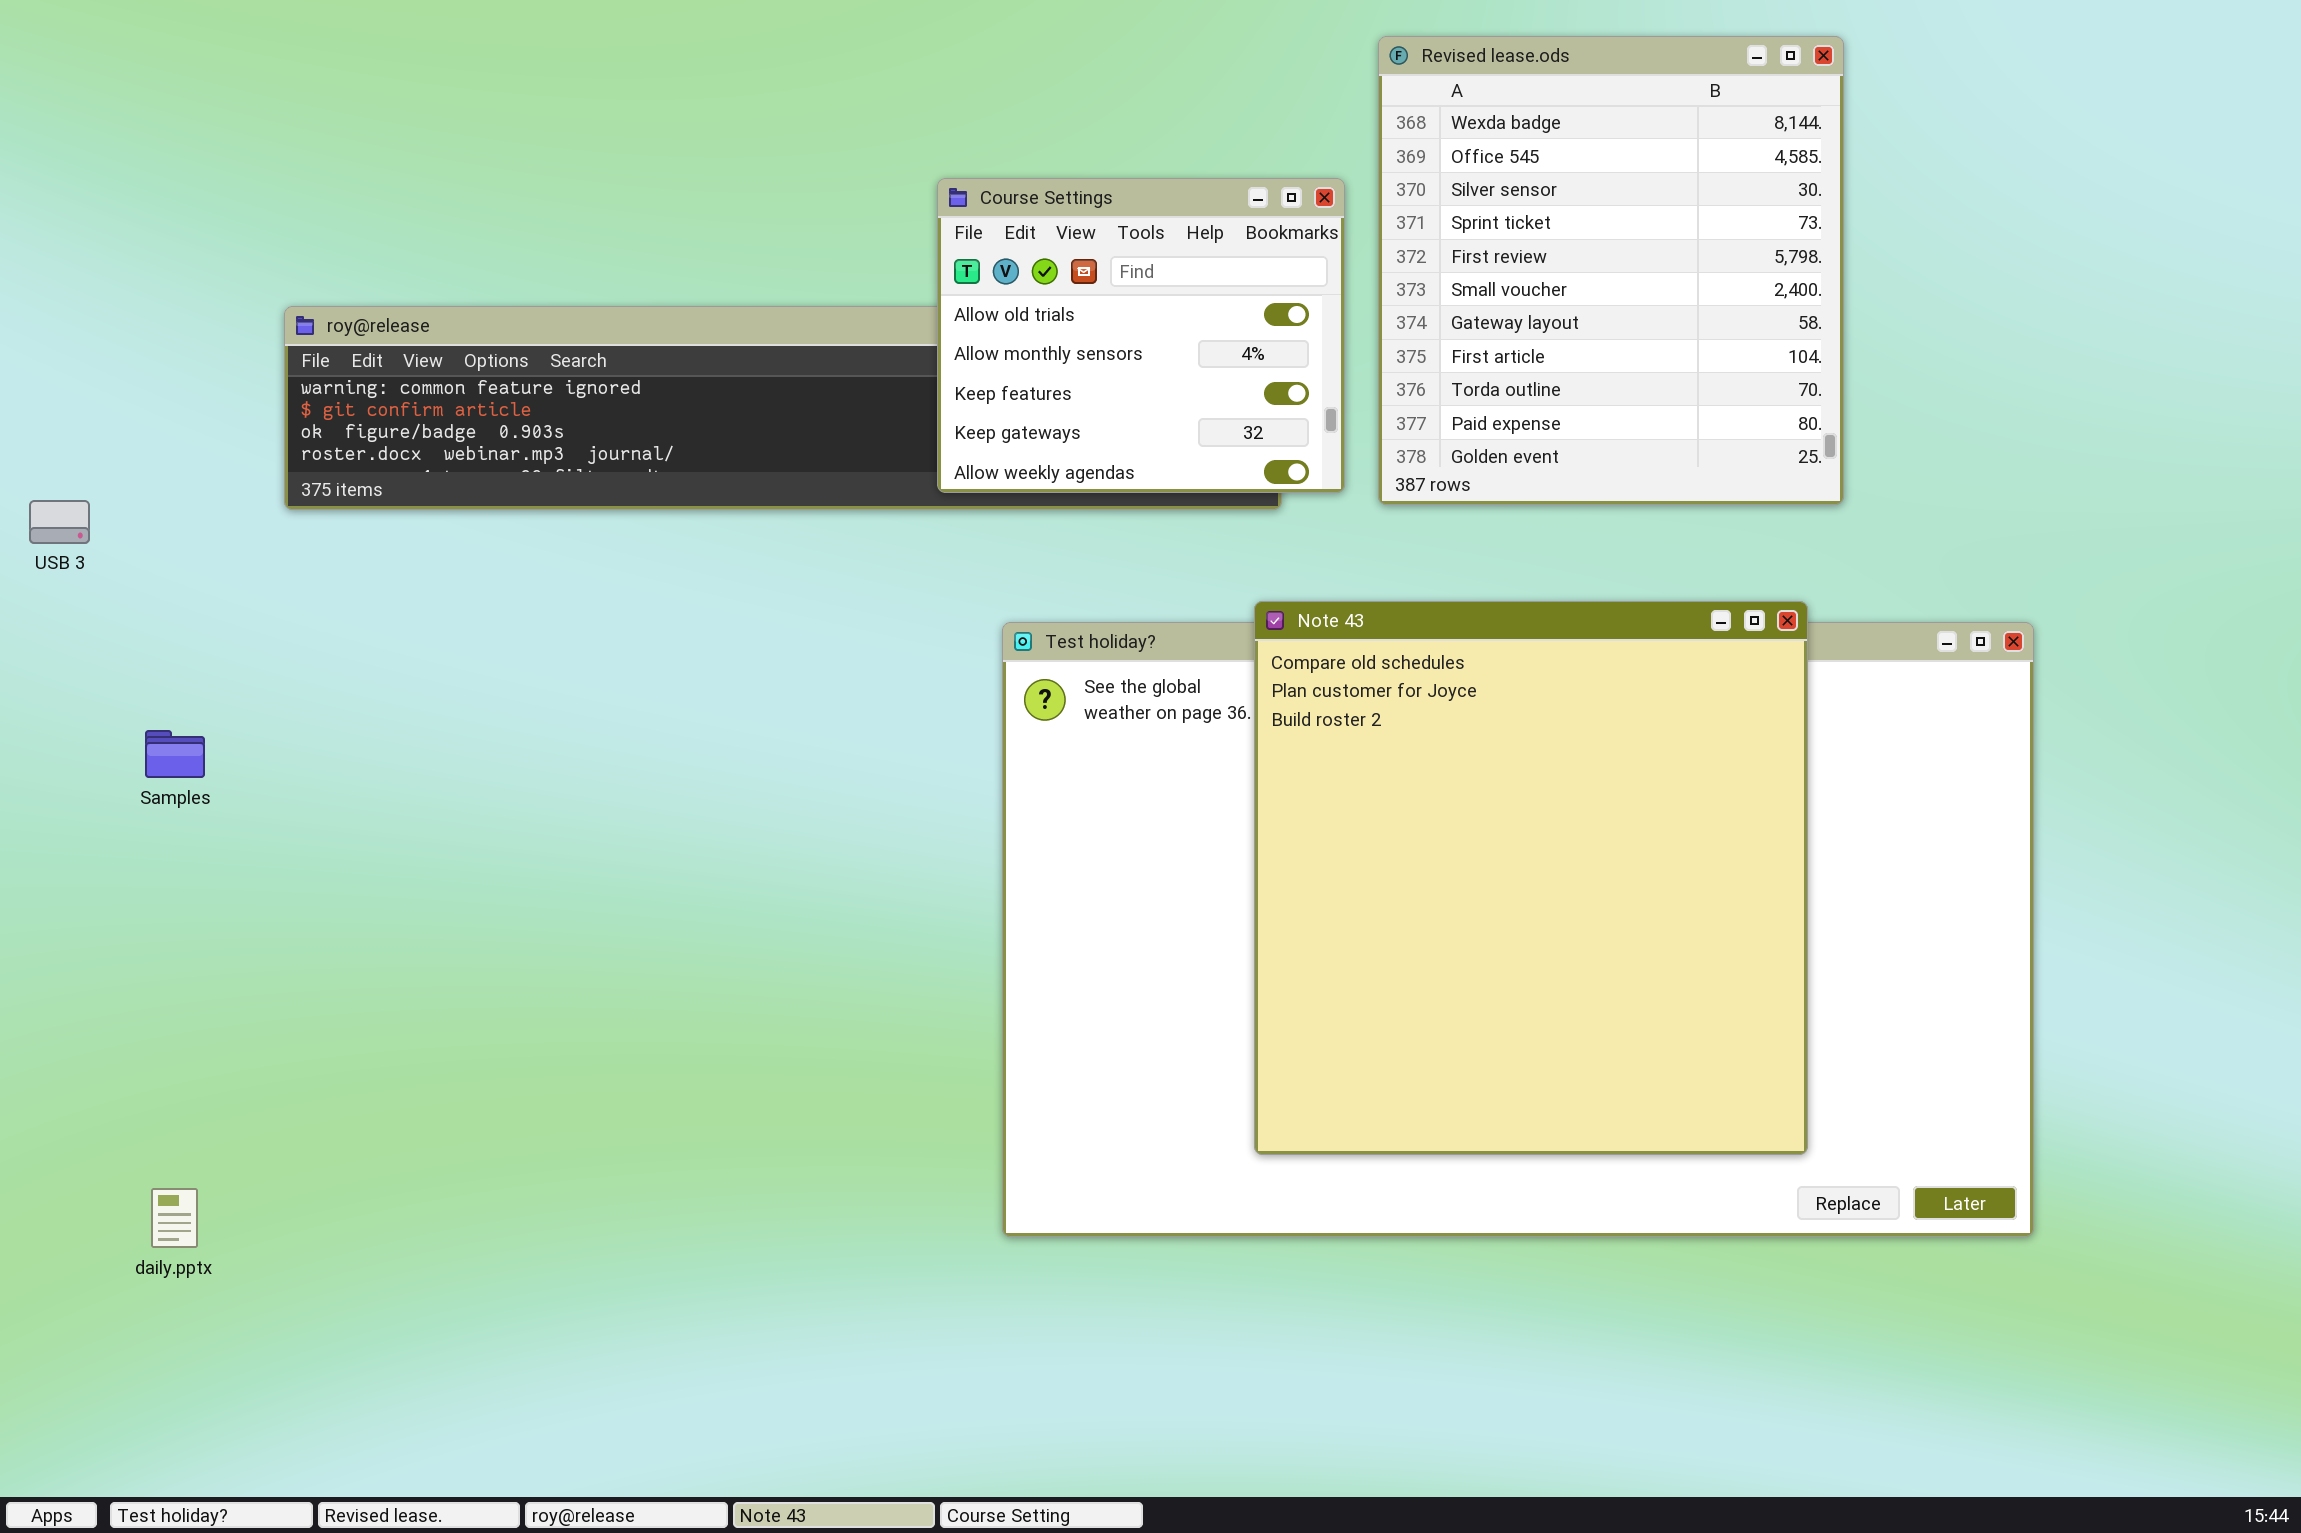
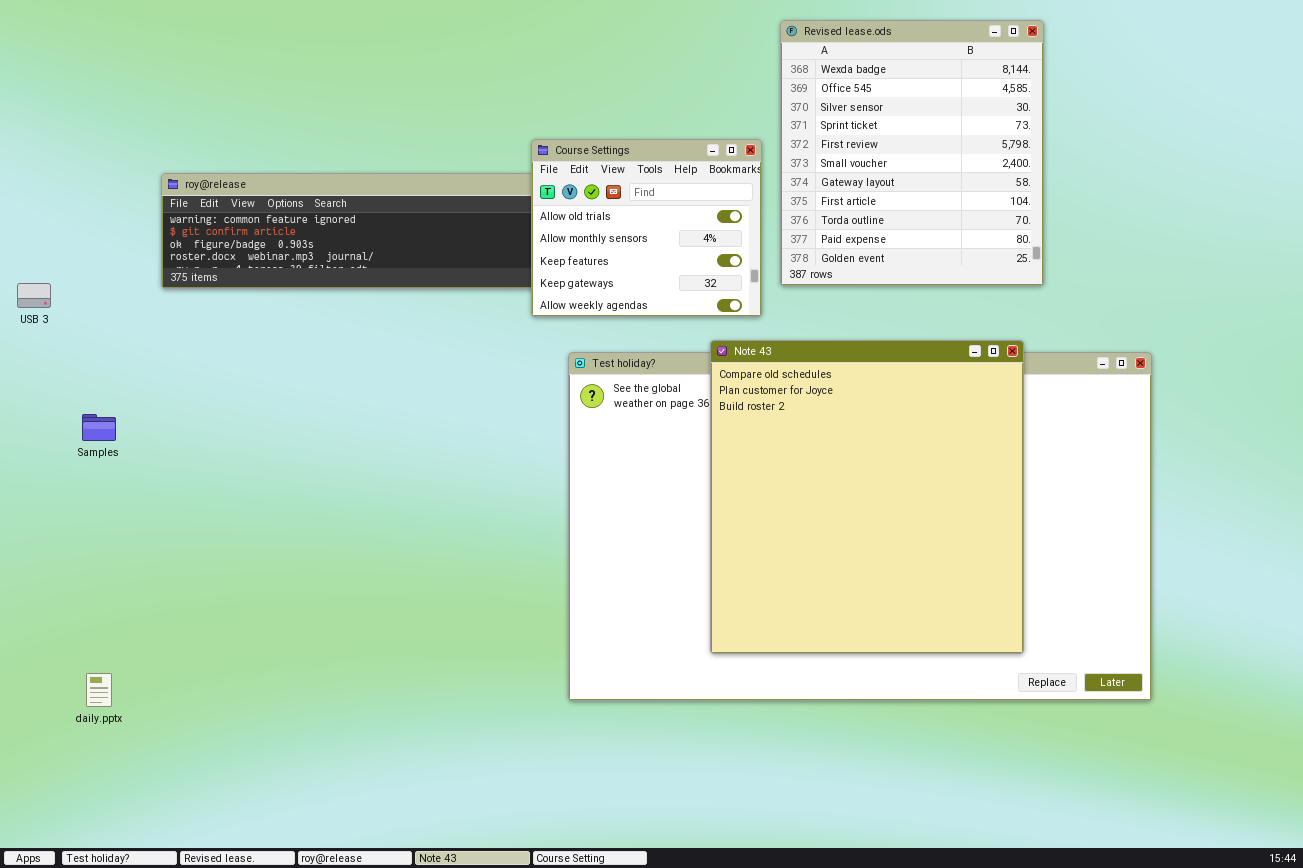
Course Settings: [937,178,1345,493] -> [531,139,762,317], moved

